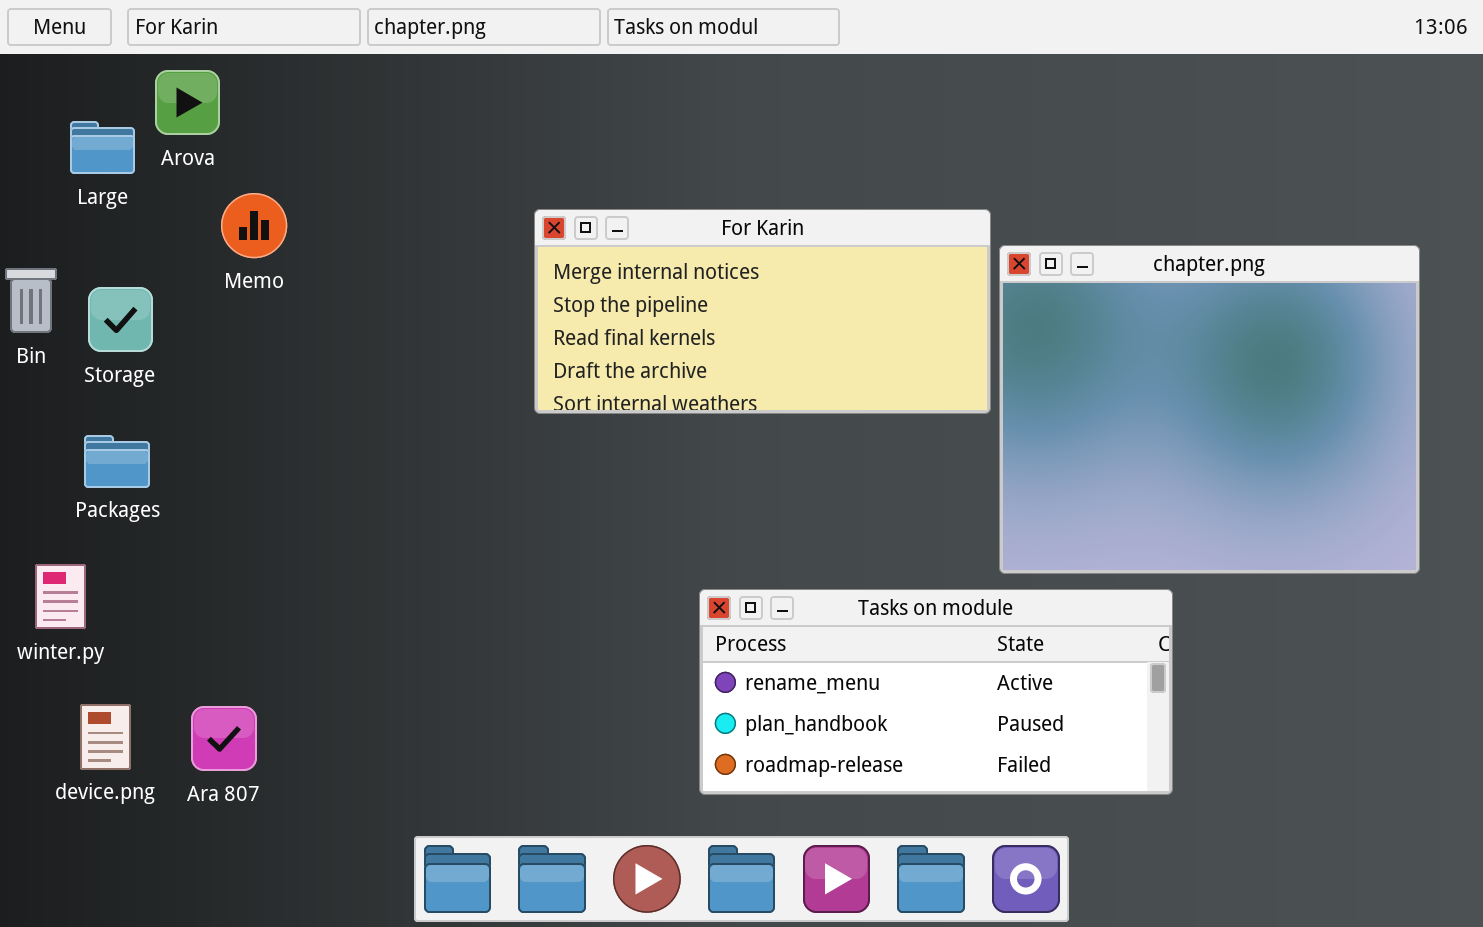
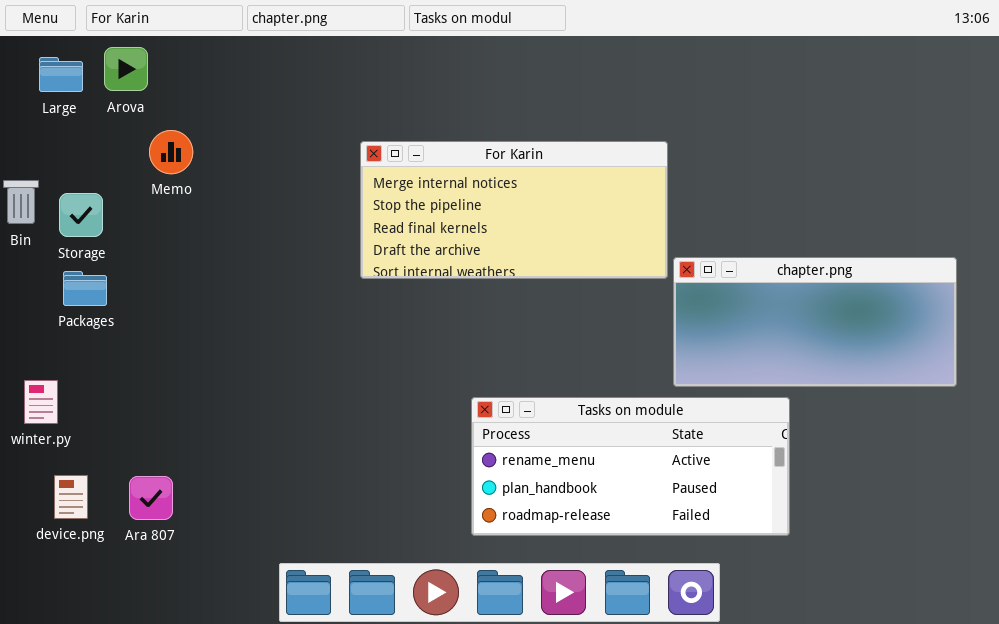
Large: [70,121,135,174] -> [39,57,83,92], moved
chapter.png: [999,245,1420,574] -> [673,257,957,387], resized
Packages: [84,435,150,488] -> [63,271,107,306], moved

